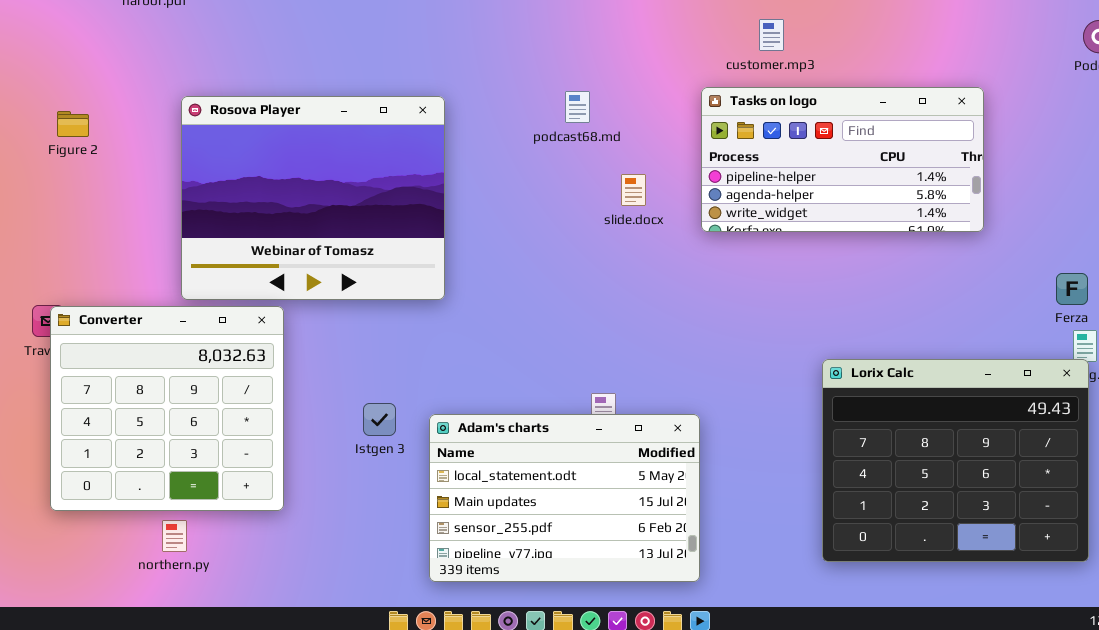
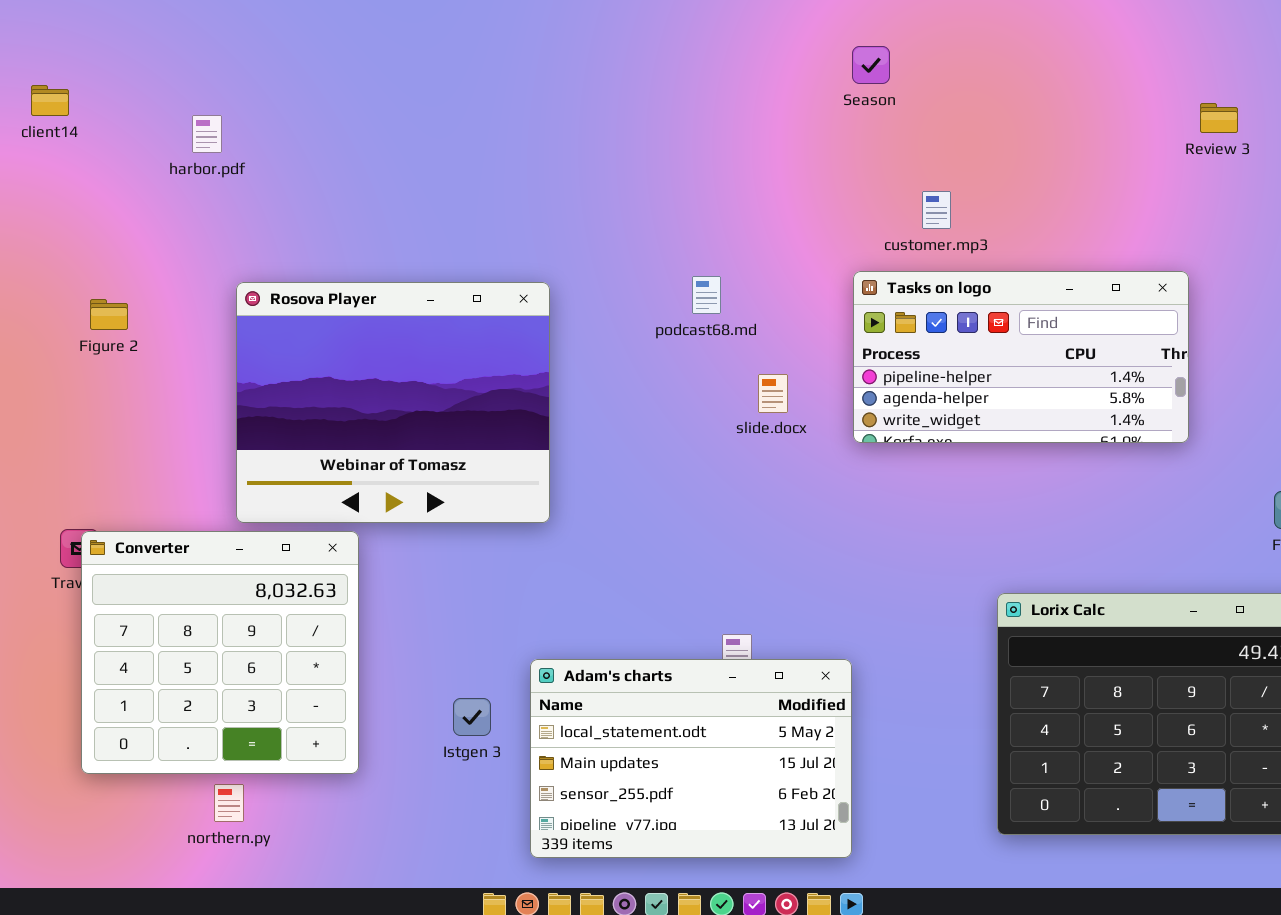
Istgen 3: [363,403,396,436] -> [453,698,491,736], moved

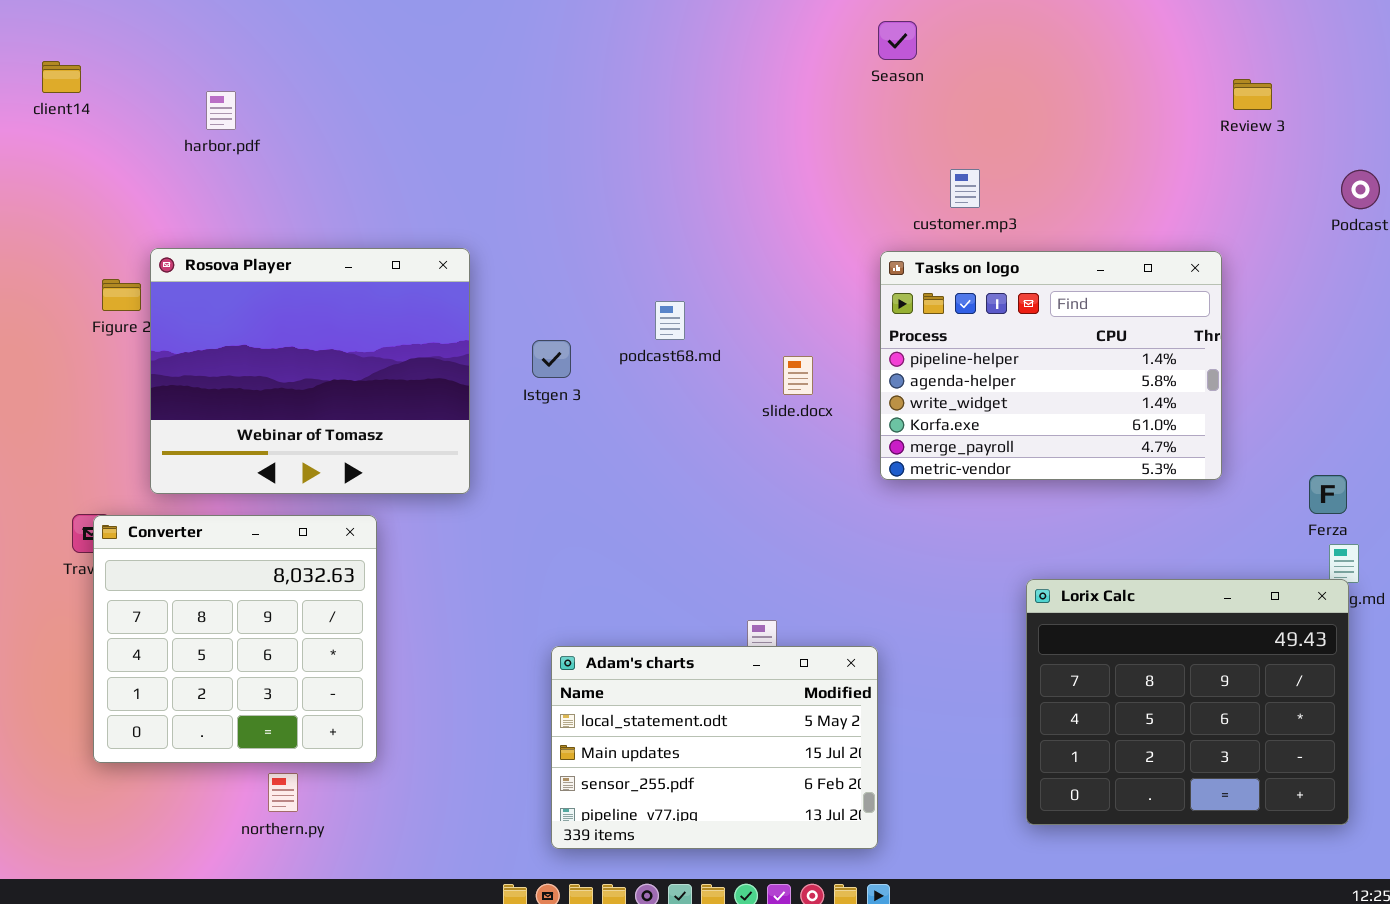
Tasks on logo: [853,271,1189,443] -> [880,251,1222,480], resized
podcast68.md: [692,276,721,314] -> [655,301,685,340], moved
Rosova Player: [236,282,550,523] -> [150,248,470,494], moved
Istgen 3: [453,698,491,736] -> [532,340,571,378], moved
northern.py: [214,784,244,822] -> [268,773,298,812], moved

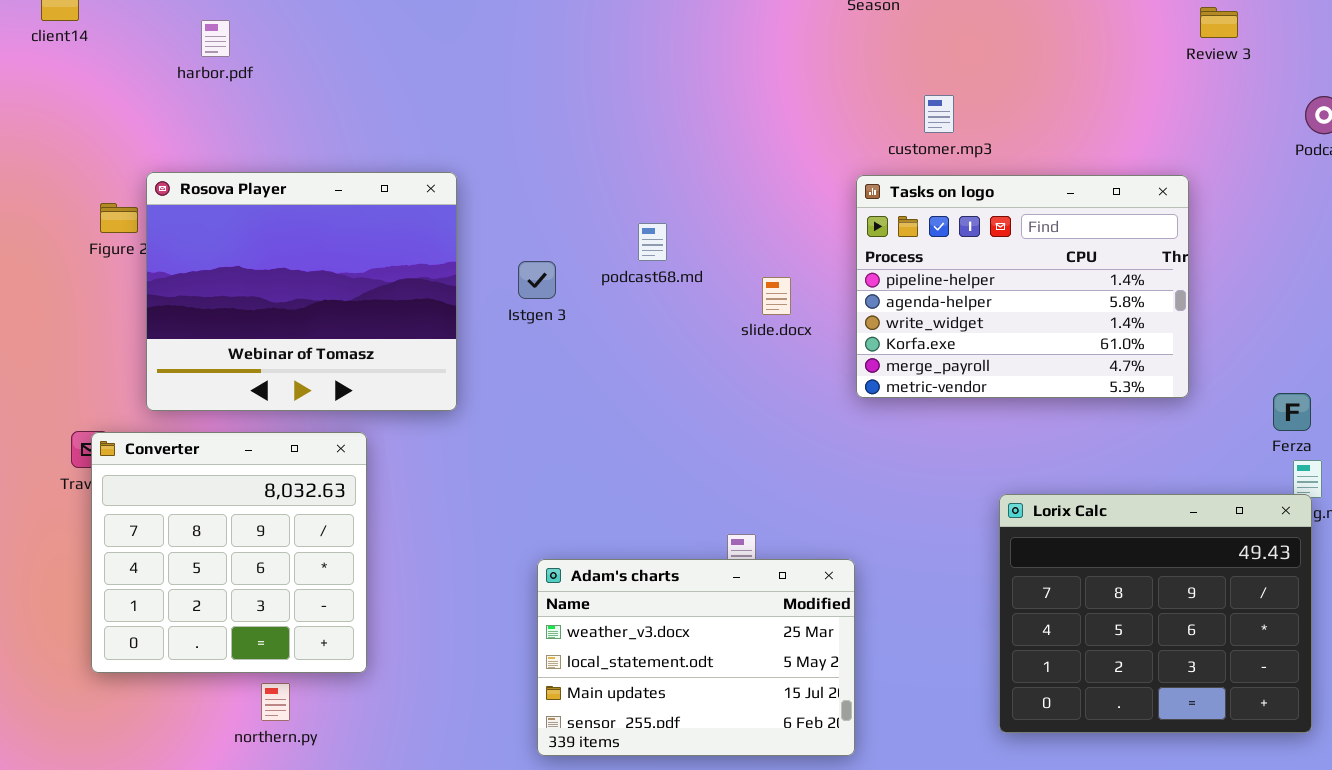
Adam's charts: [551,646,878,849] -> [537,559,855,756], scrolled up 1 row

